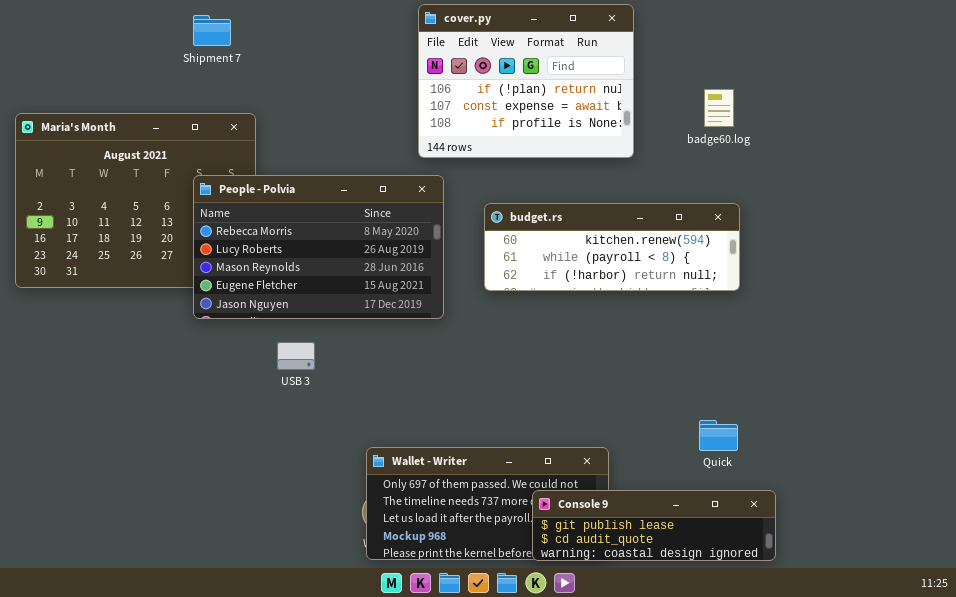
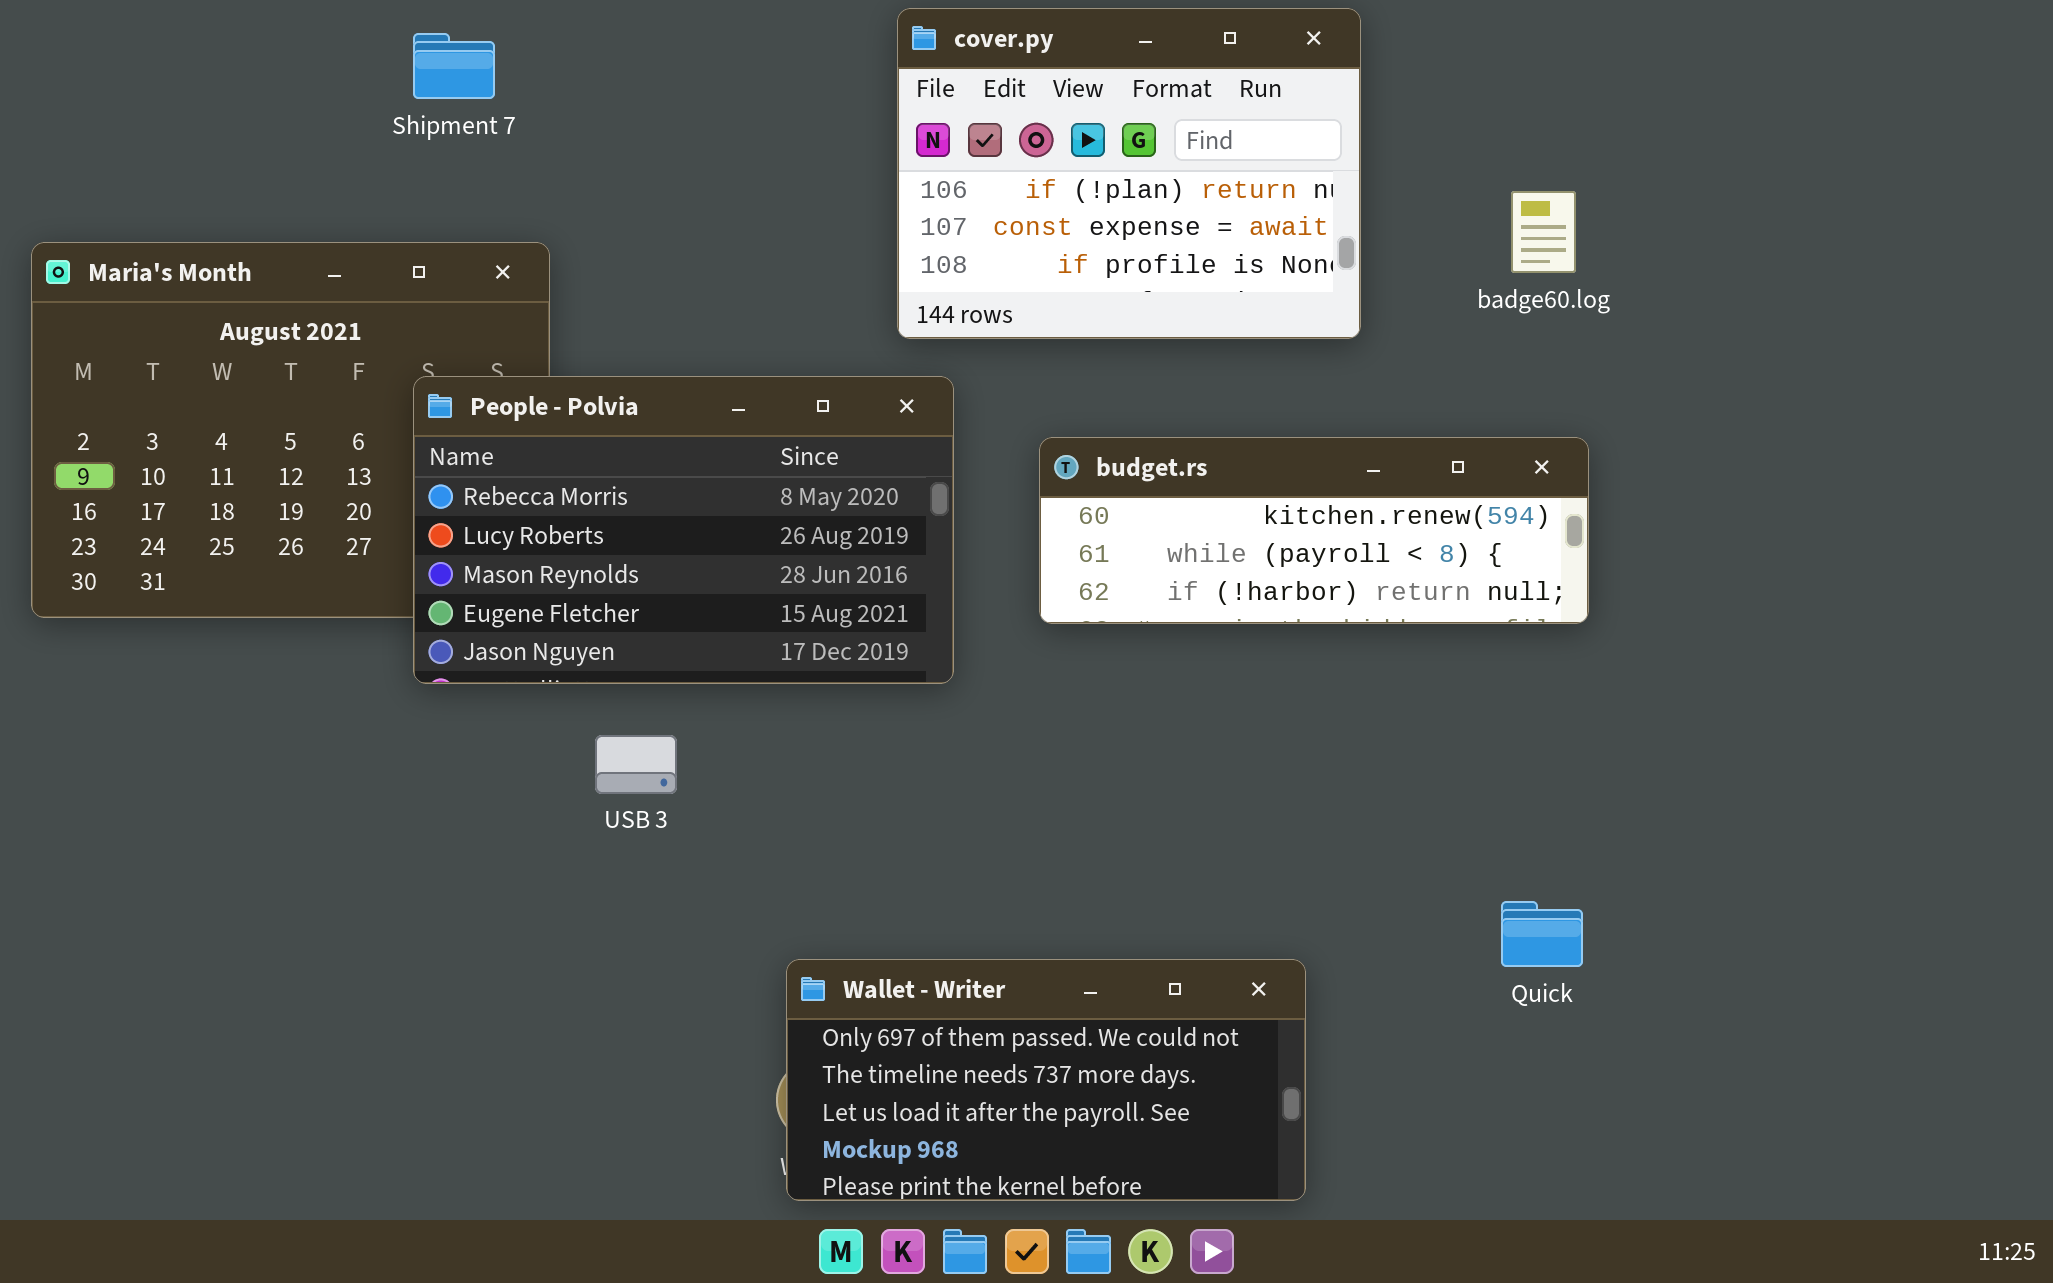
Console 9: [532,490,776,561] -> none, closed

